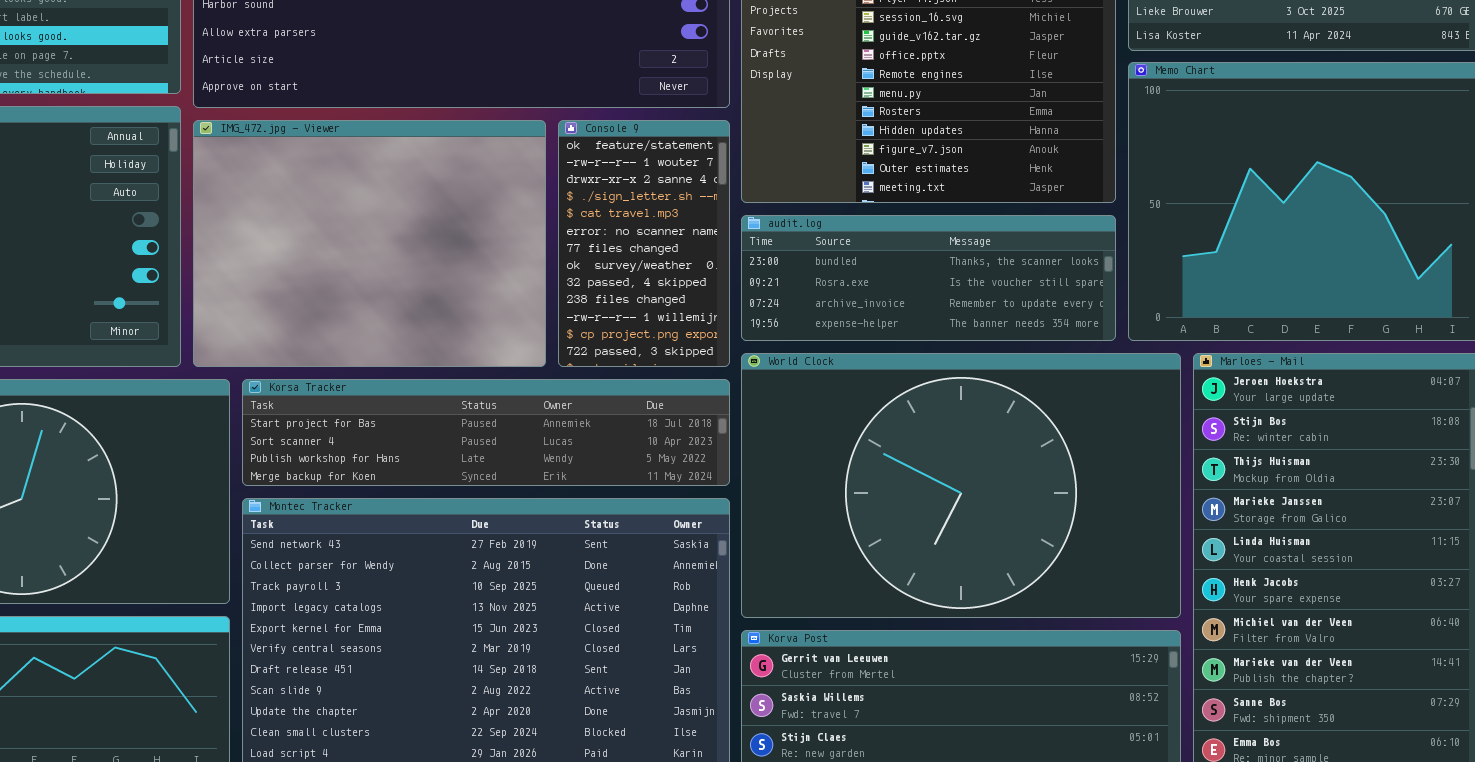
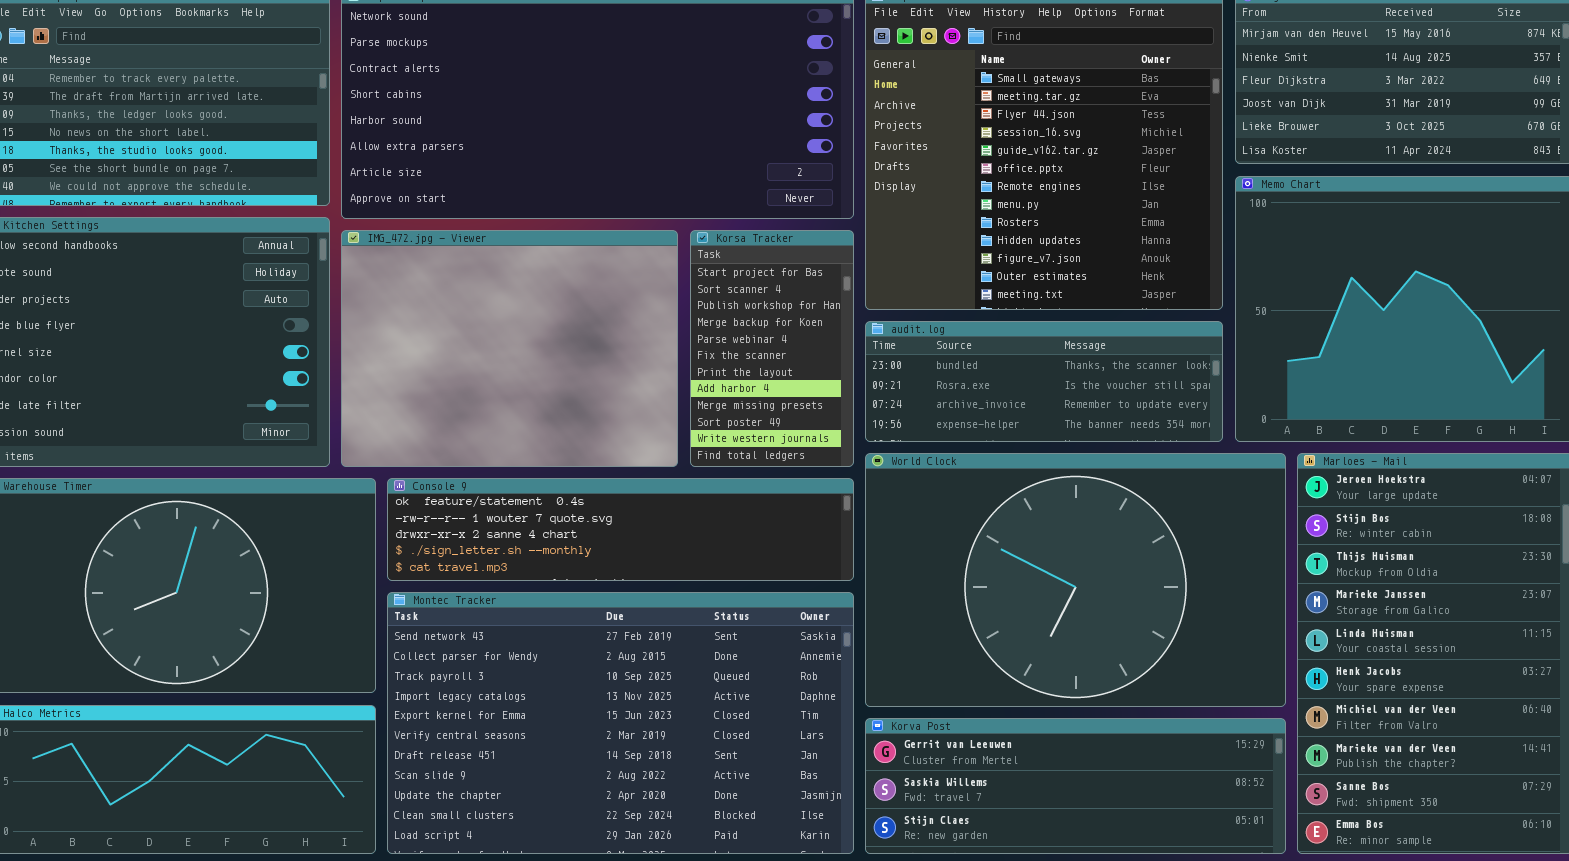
Console 9: [558,120,730,367] -> [387,478,854,581], moved, resized
Korsa Tracker: [242,379,730,486] -> [690,230,854,467], moved, resized

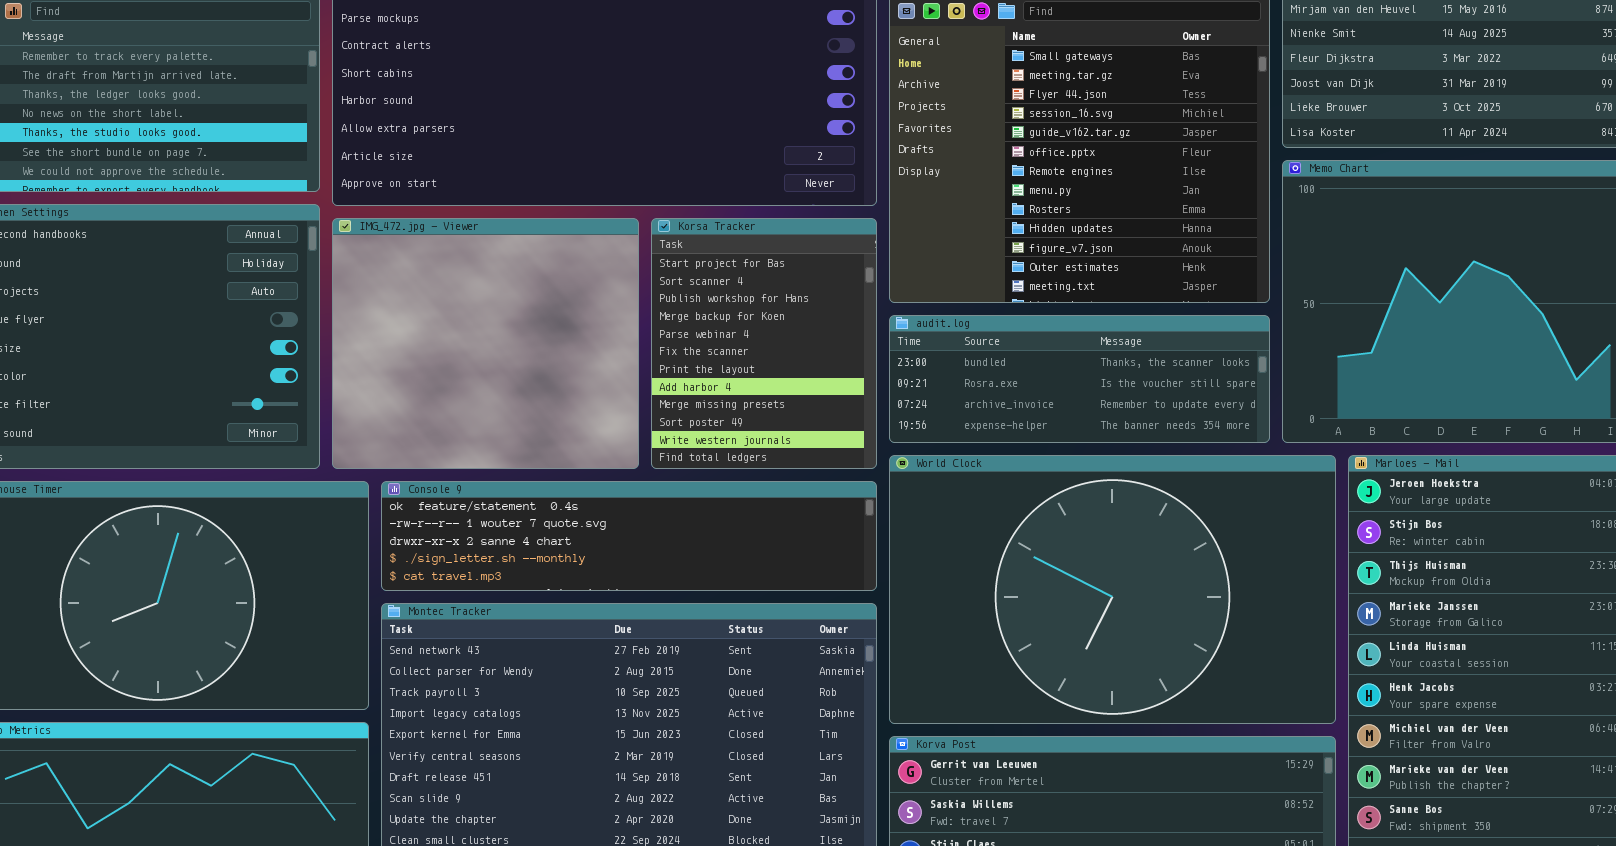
IMG_472.jpg - Viewer: [341,230,678,467] -> [332,218,639,469], resized
Korsa Tracker: [690,230,854,467] -> [651,218,877,469], resized

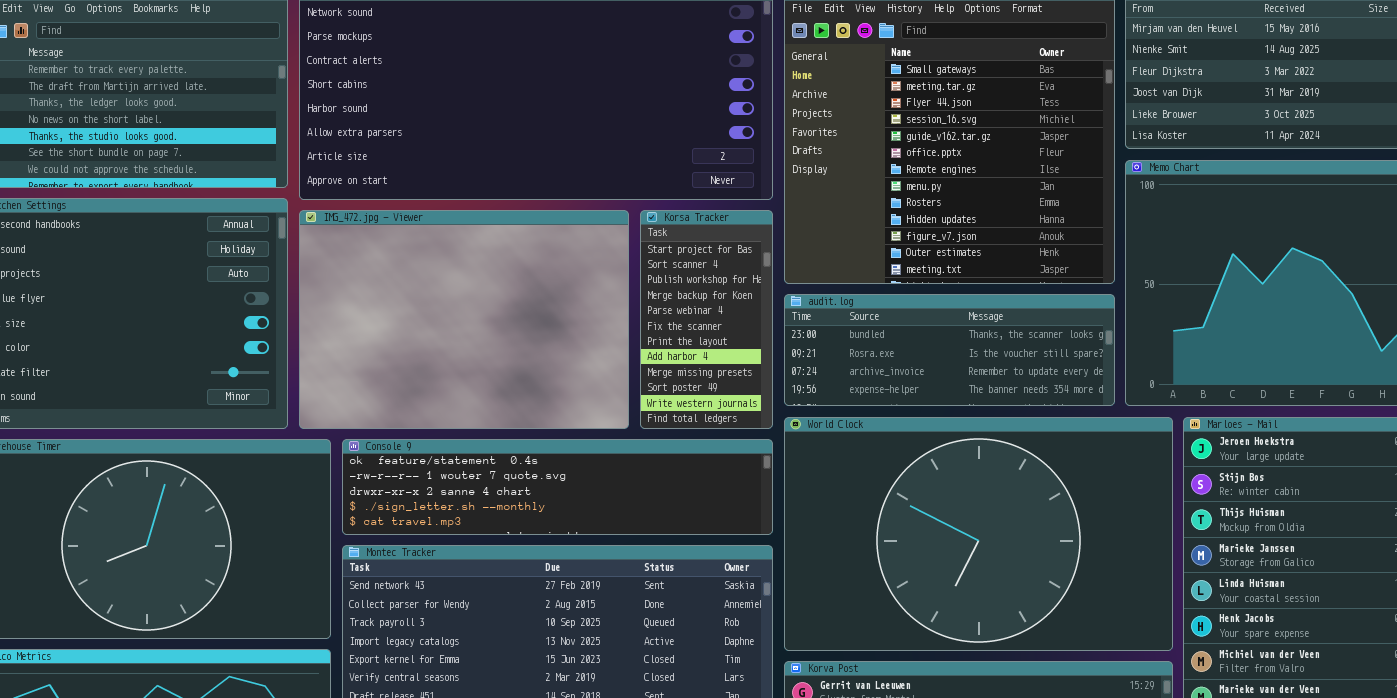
IMG_472.jpg - Viewer: [332,218,639,469] -> [299,210,629,429], resized
Korsa Tracker: [651,218,877,469] -> [640,210,773,429], resized

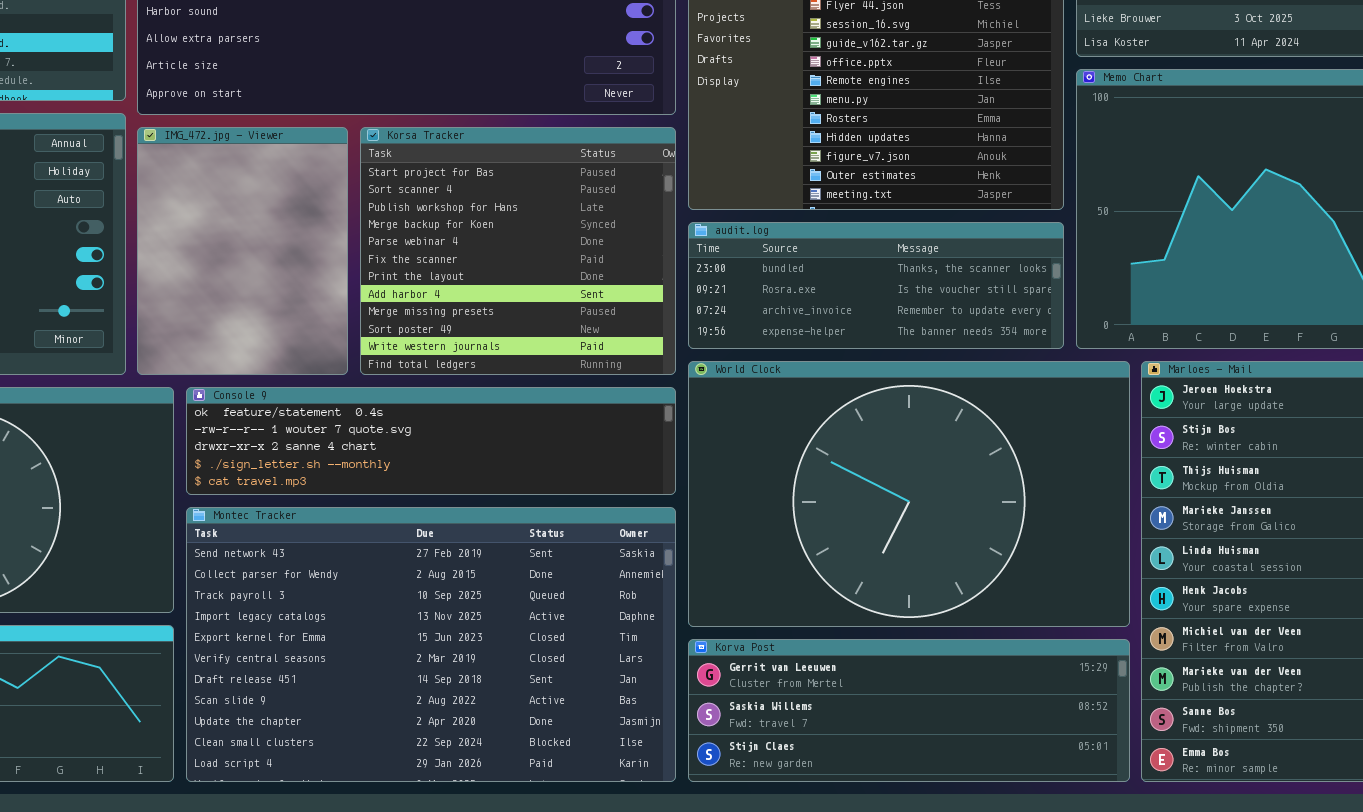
IMG_472.jpg - Viewer: [299,210,629,429] -> [137,127,348,375], resized
Korsa Tracker: [640,210,773,429] -> [360,127,676,375], resized

